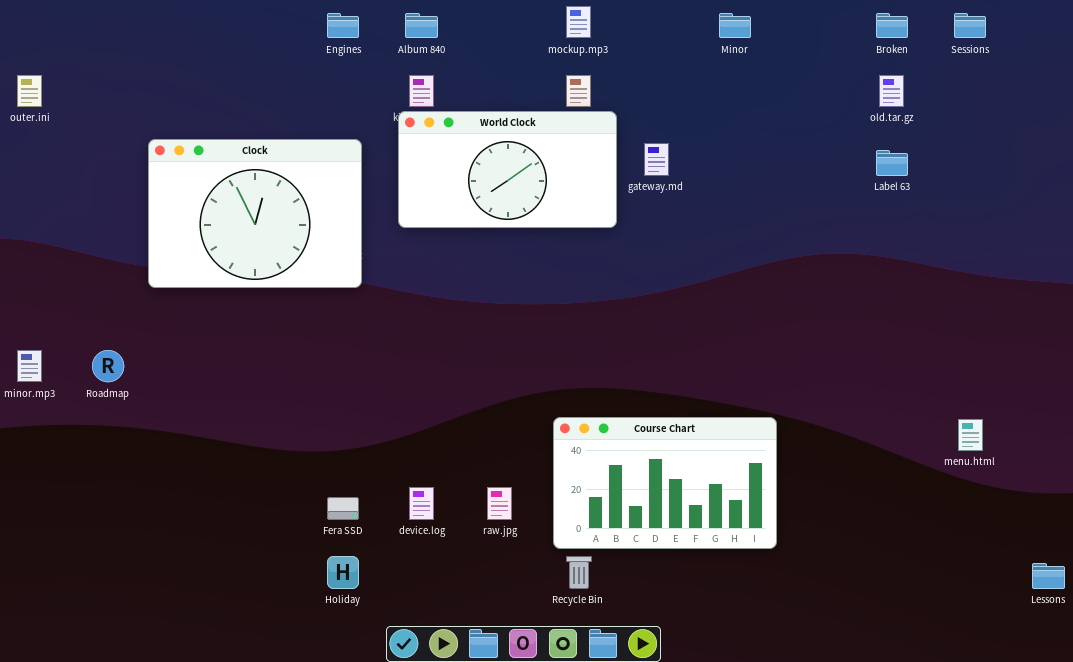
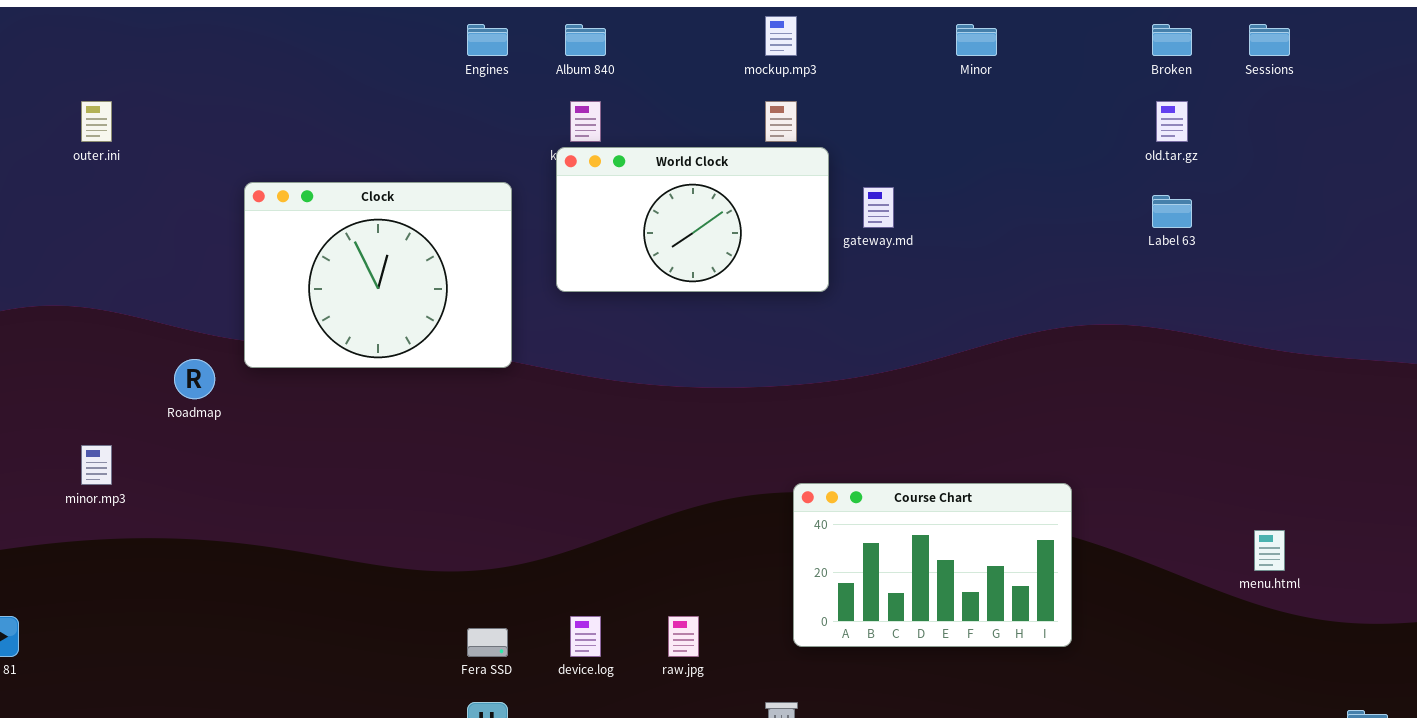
Roadmap: [92,350,124,382] -> [174,359,215,399], moved
Course Chart: [553,417,777,549] -> [793,483,1072,647], moved

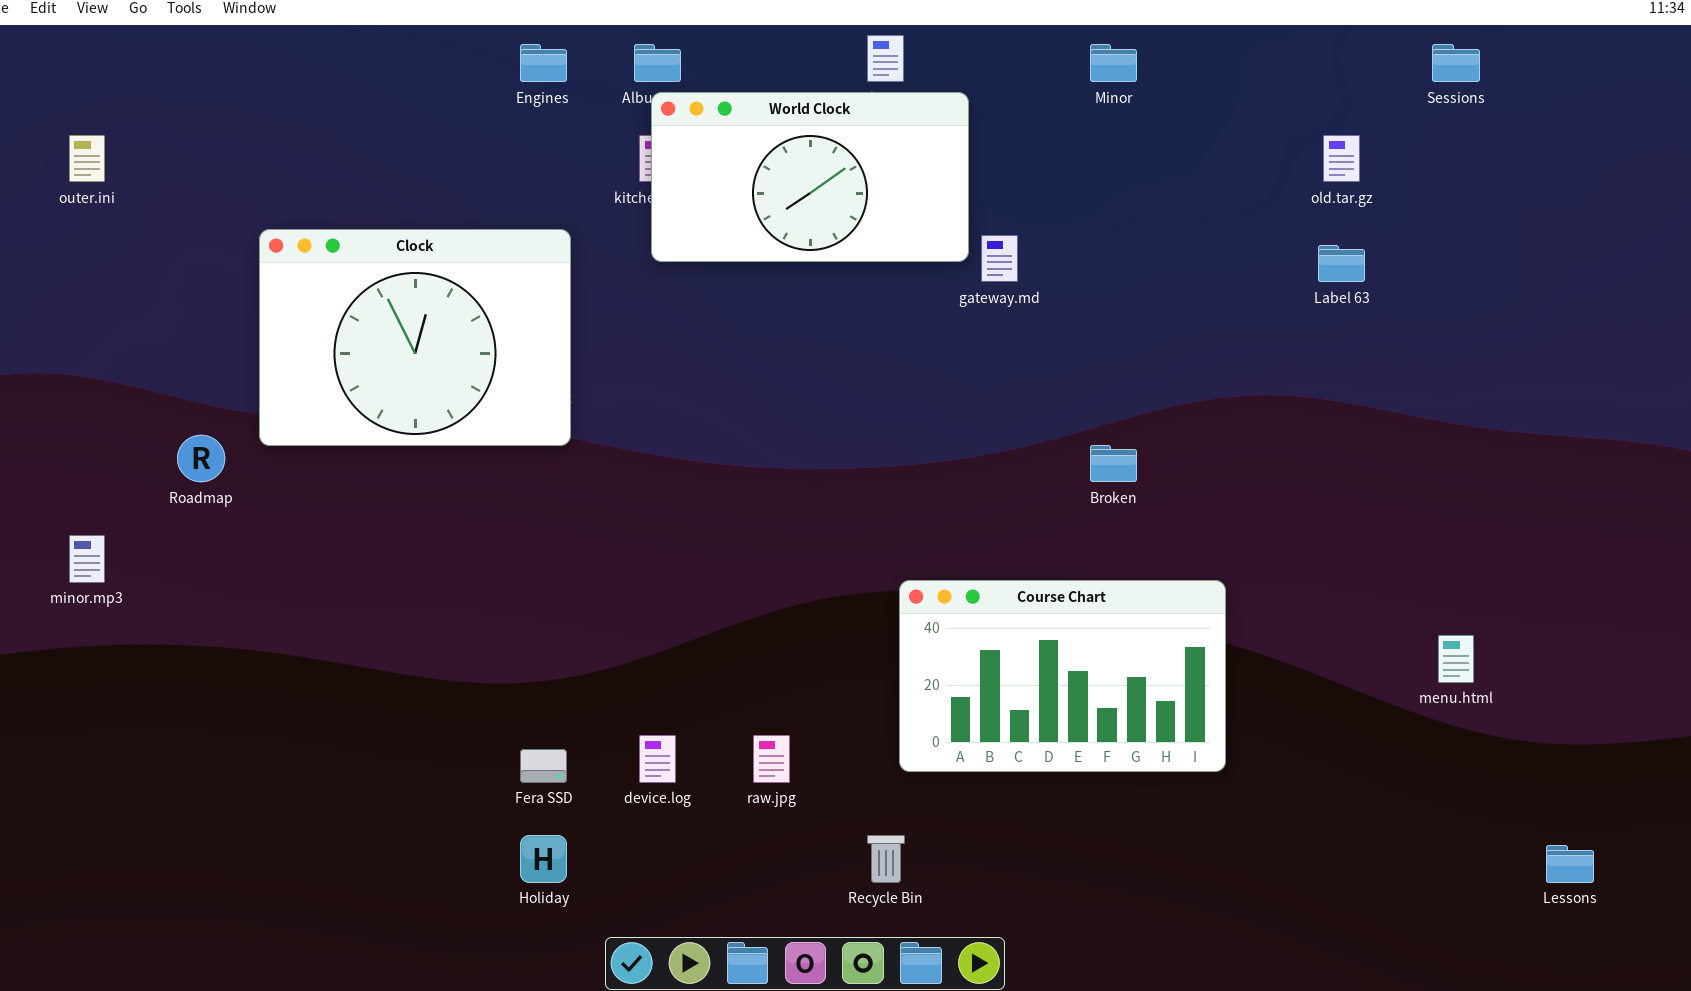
Broken: [1152,24,1192,56] -> [1090,445,1137,482], moved
World Clock: [556,147,829,292] -> [651,92,969,262], moved

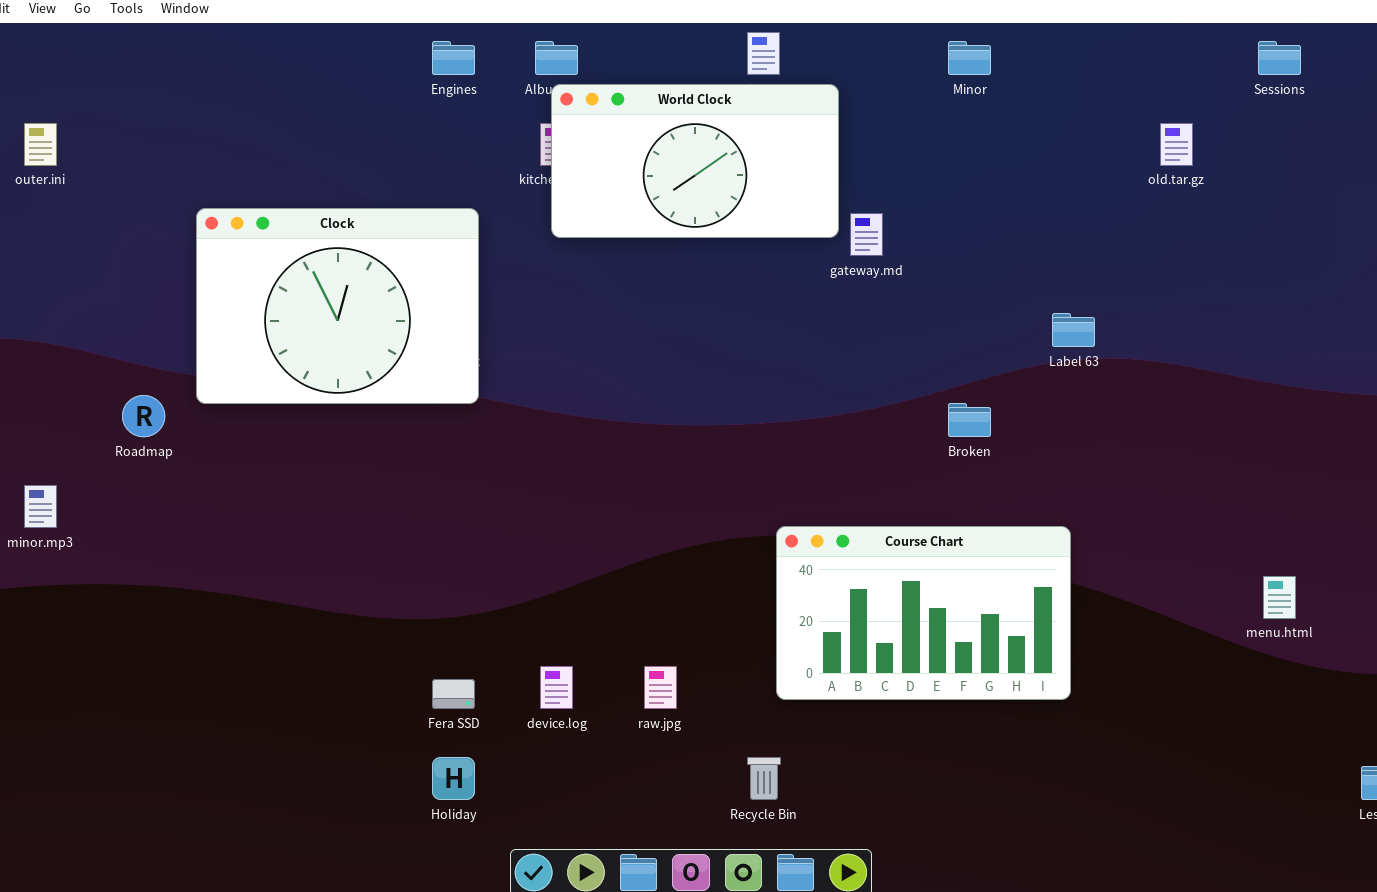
Label 63: [1318,245,1365,282] -> [1052,313,1095,347], moved

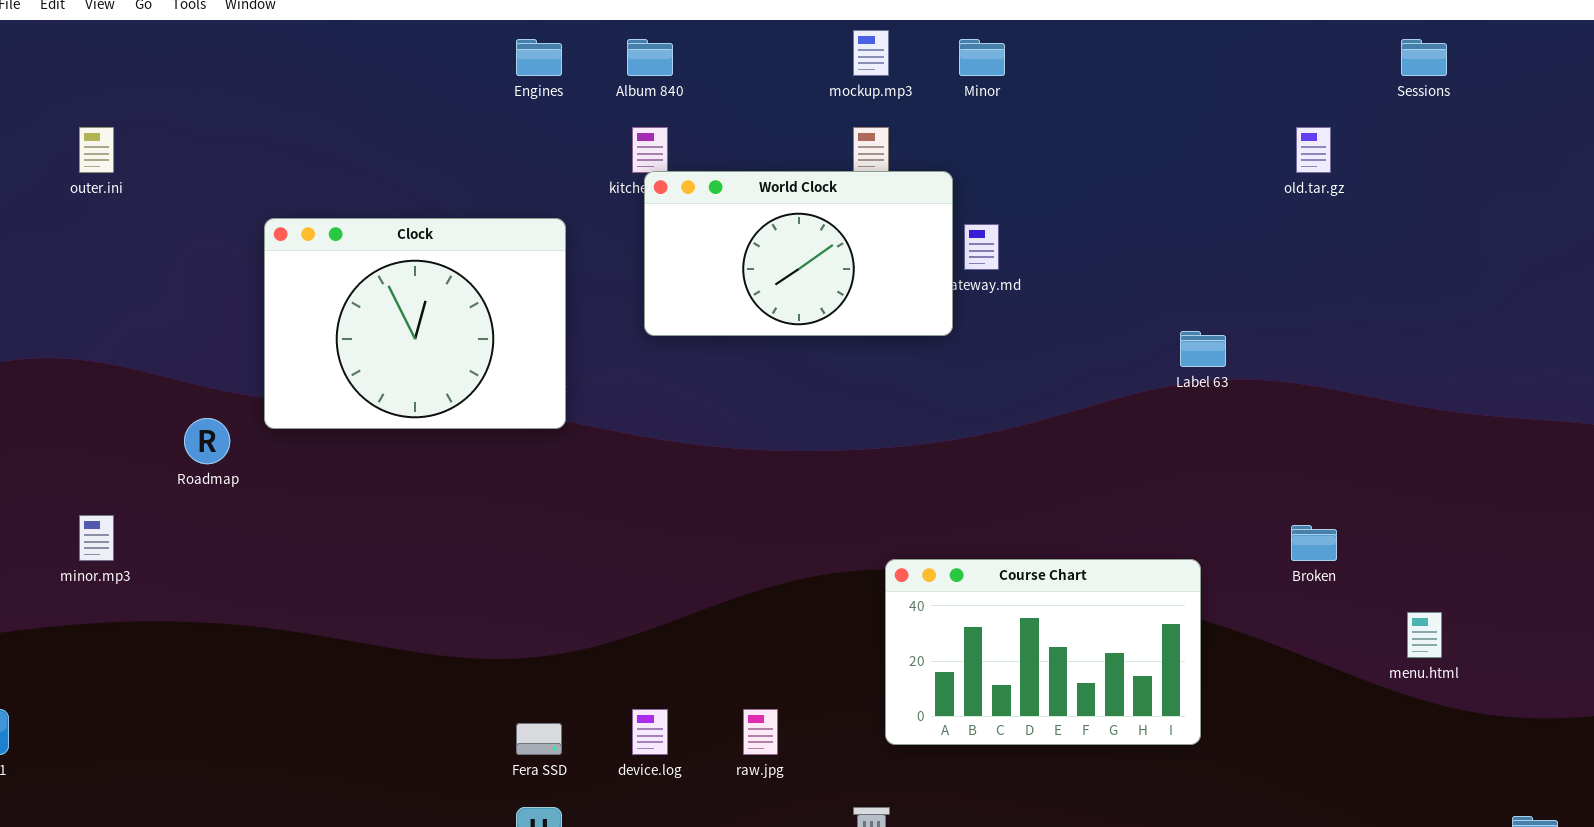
Minor: [948,41,991,75] -> [959,39,1005,76], moved
World Clock: [551,84,839,238] -> [644,171,953,336], moved
Broken: [948,403,991,437] -> [1291,525,1337,561], moved

